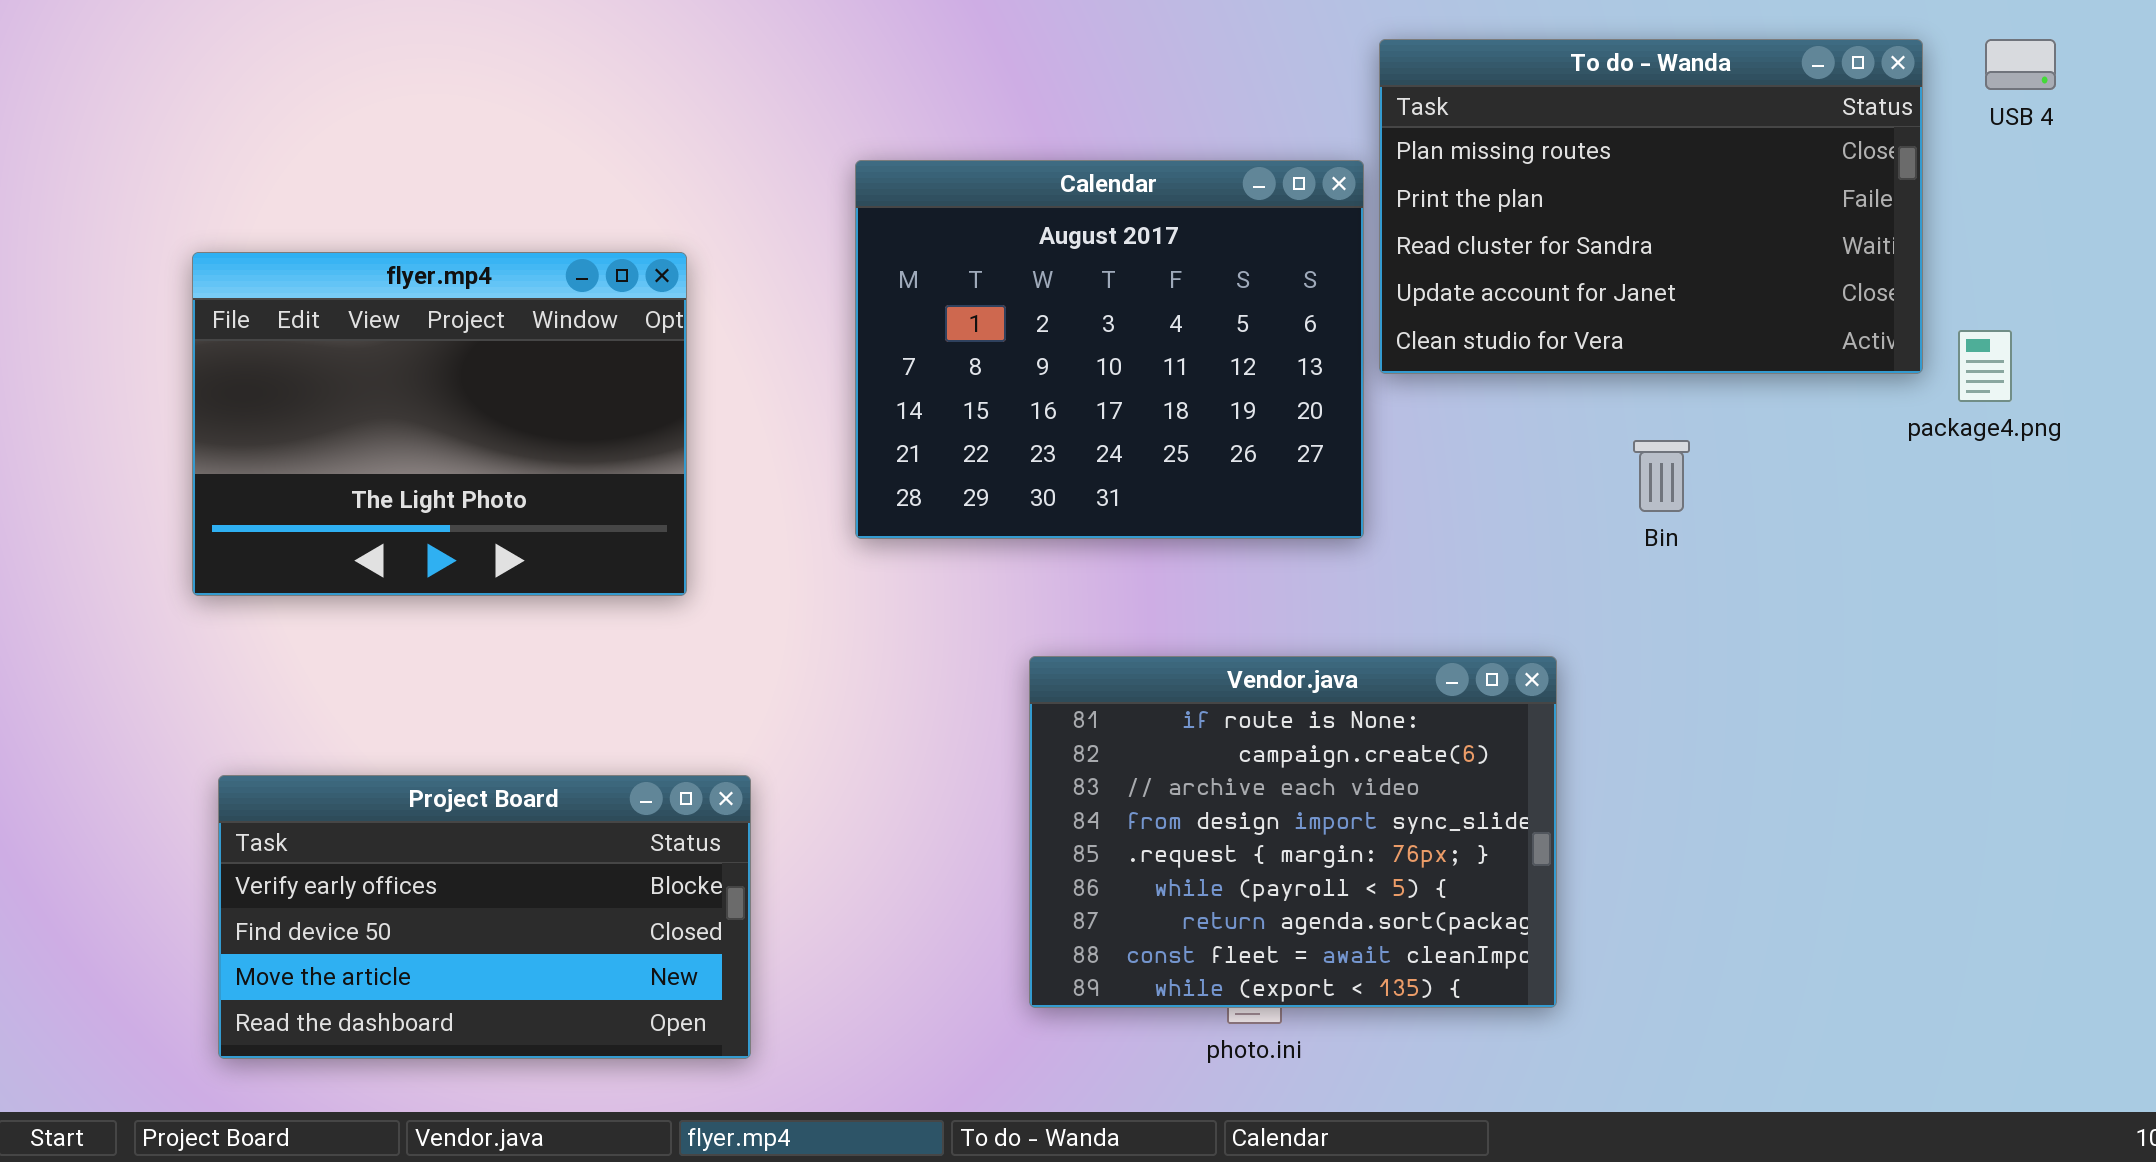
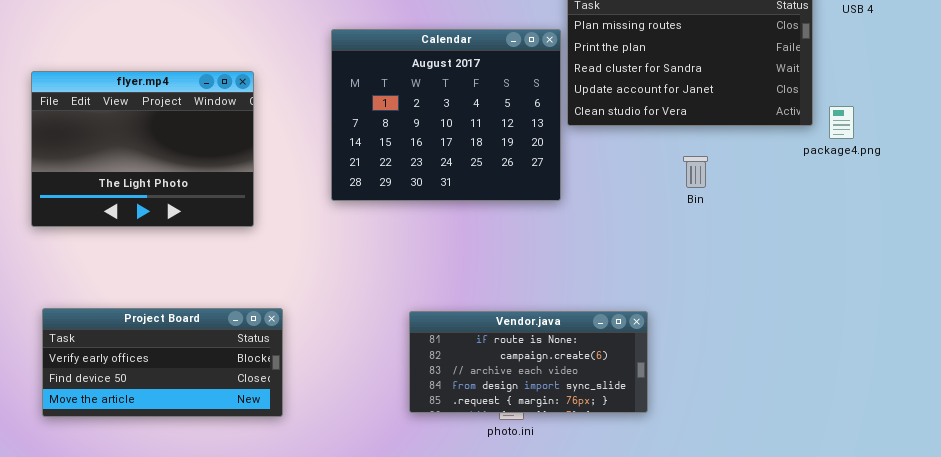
Vendor.java: [1029,656,1557,1008] -> [409,311,648,413], resized
Project Board: [218,775,751,1059] -> [42,308,283,417], resized

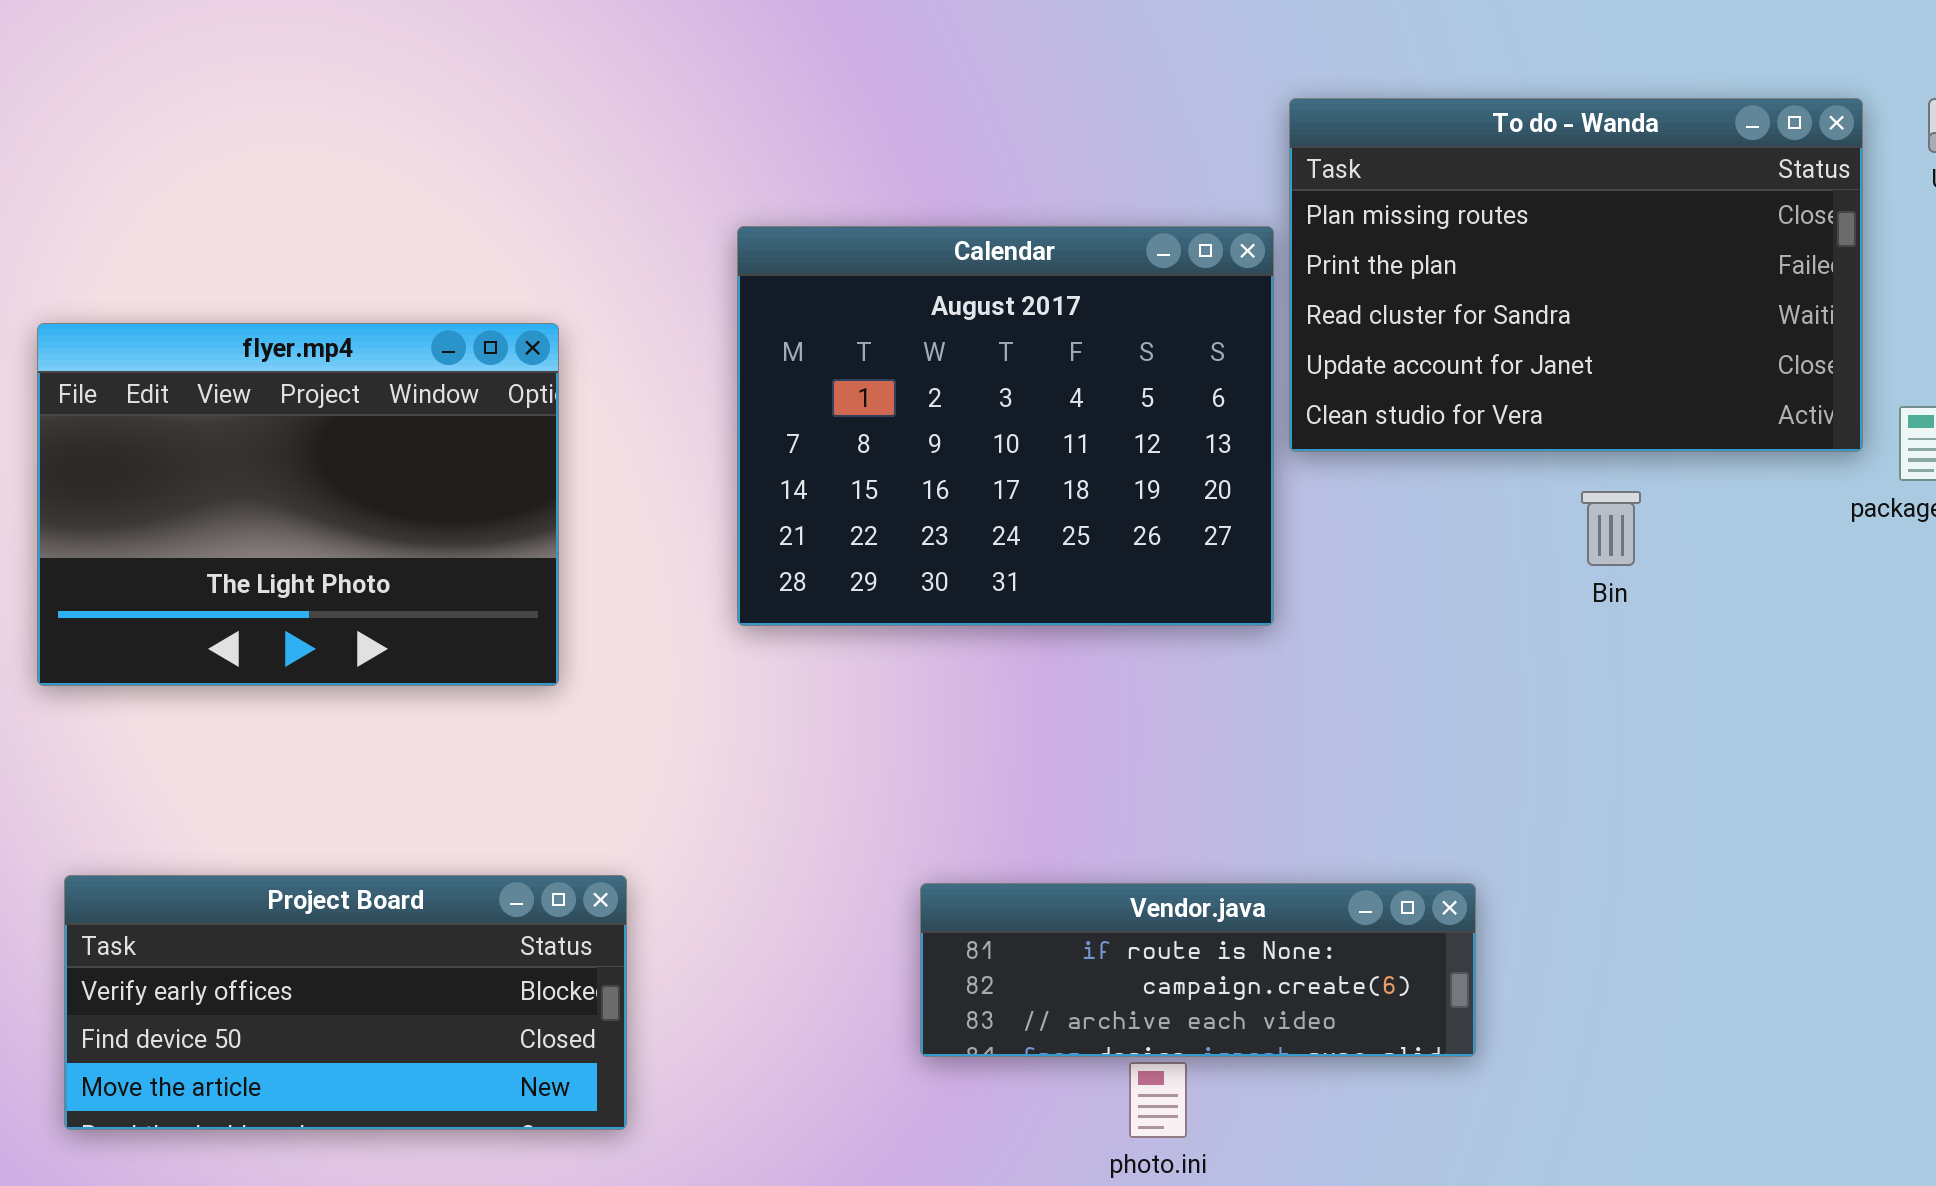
Bin: [683,156,708,188] -> [1581,491,1641,566], moved
Vendor.java: [409,311,648,413] -> [920,883,1476,1057], resized

